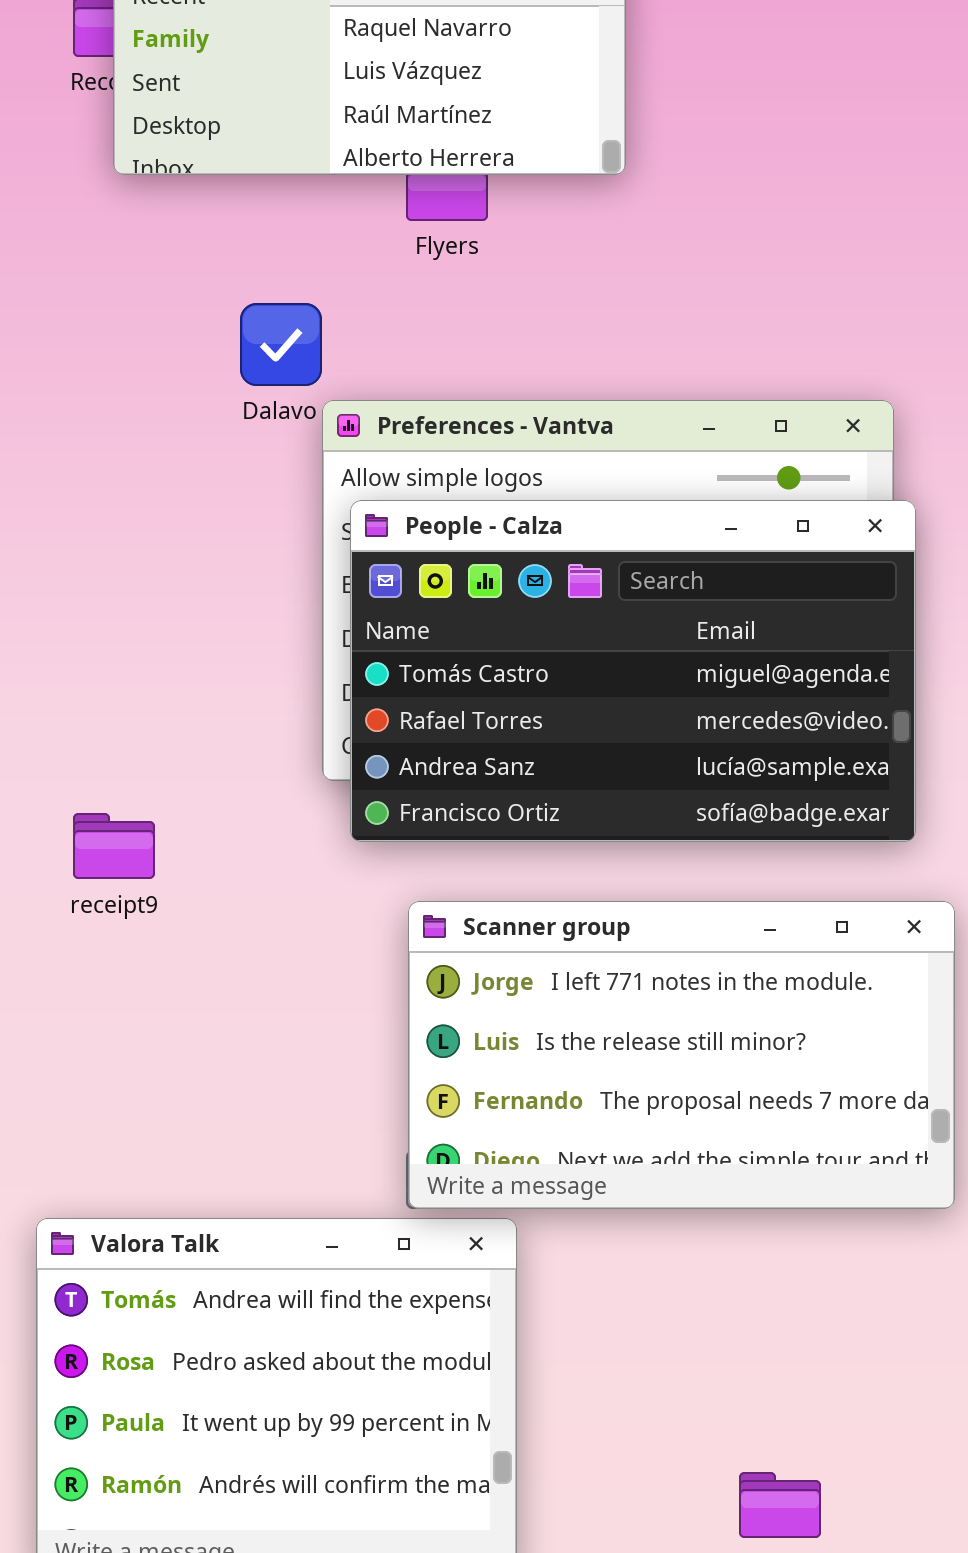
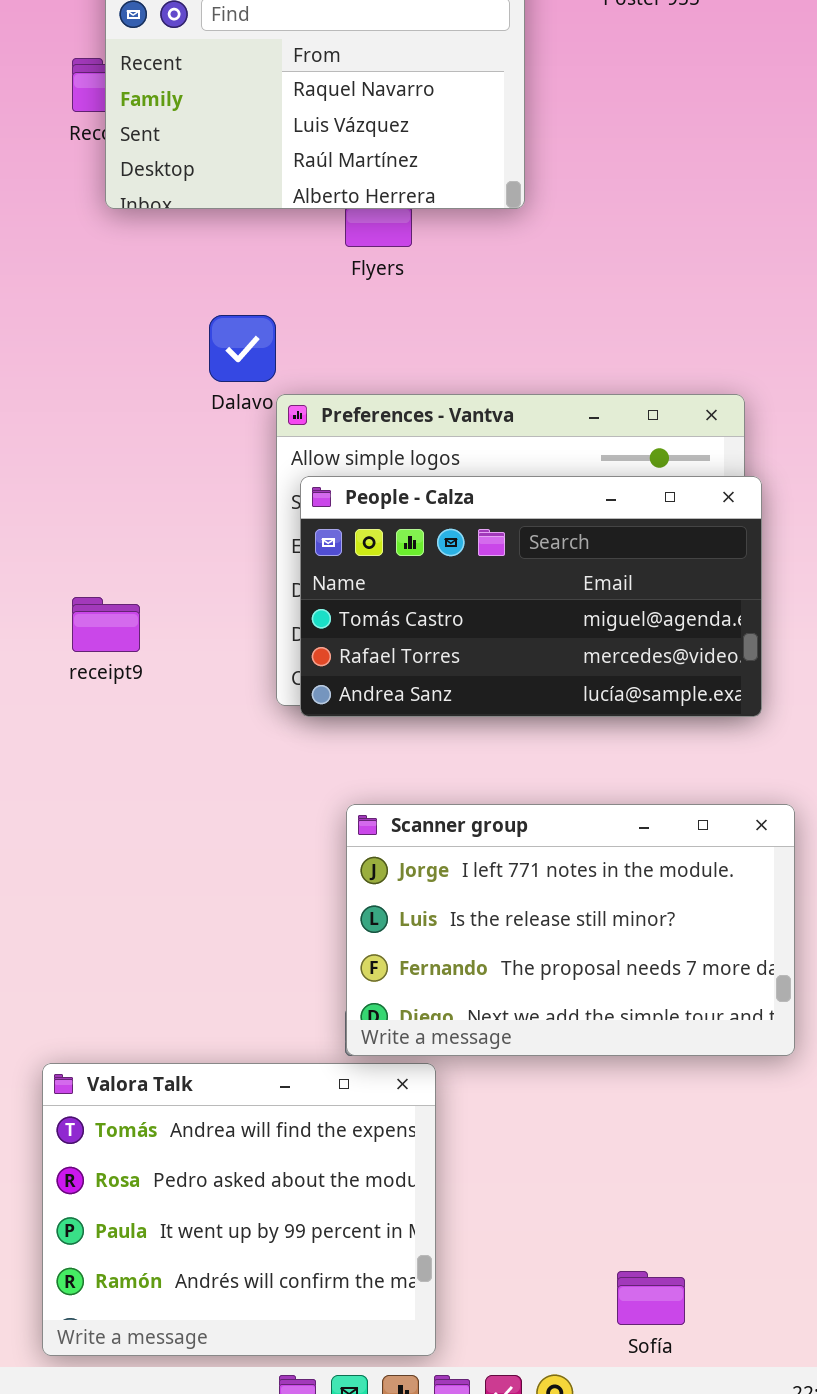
People - Calza: [350,500,916,842] -> [300,476,762,717], resized
receipt9: [73,813,155,879] -> [72,597,140,652], moved

